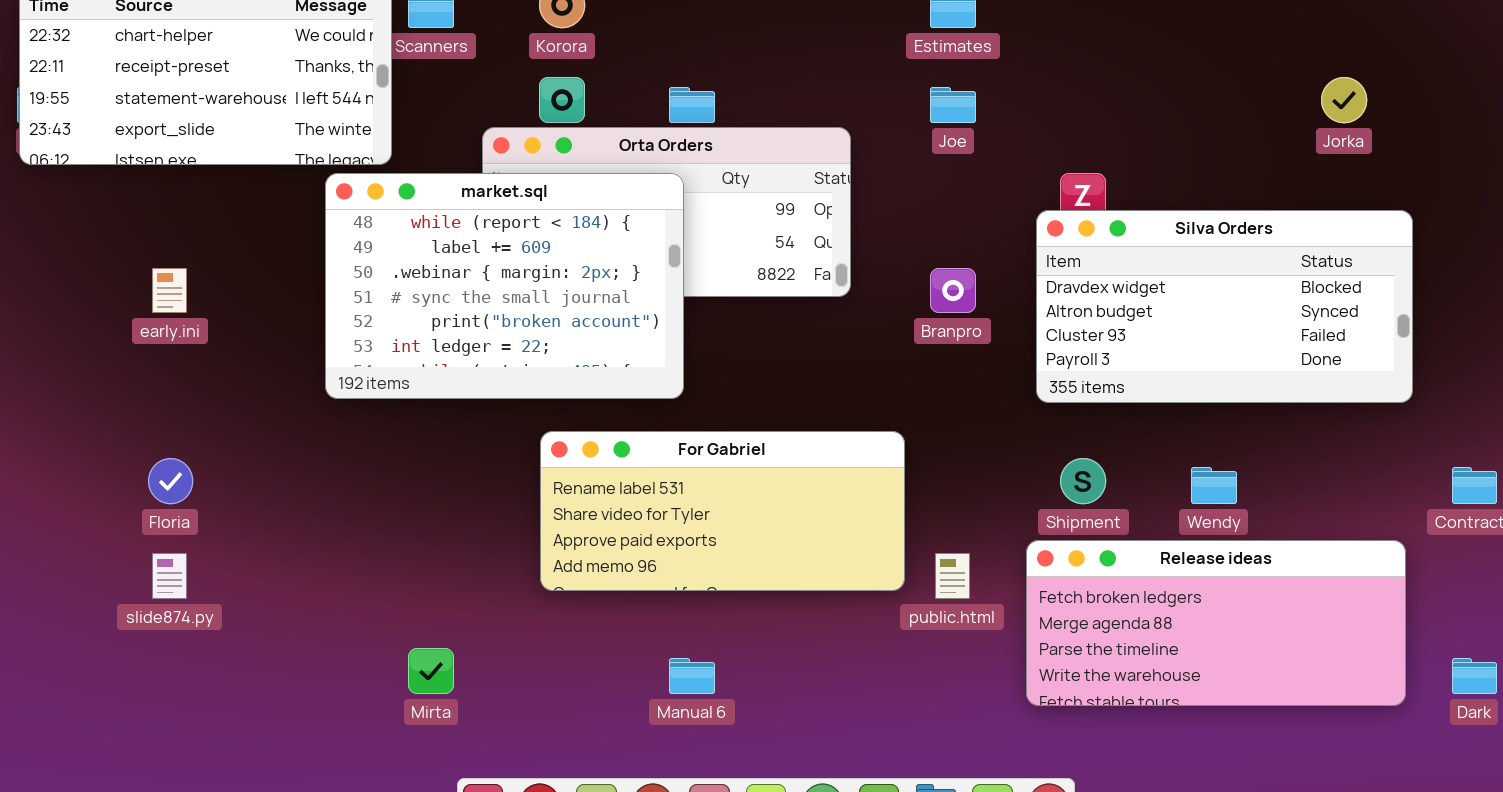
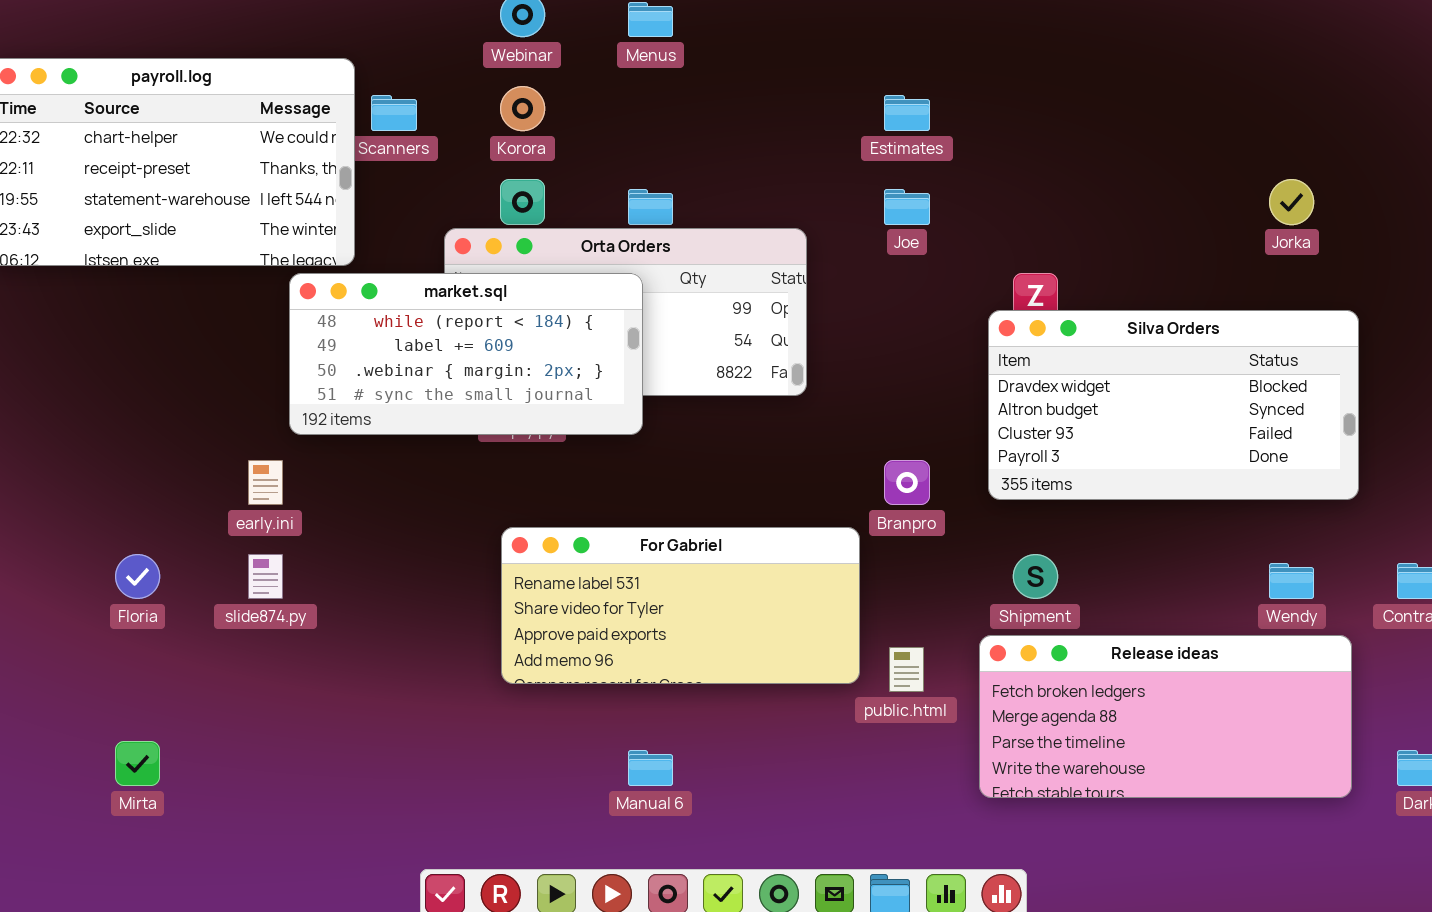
market.sql: [325,173,684,399] -> [289,273,643,435], resized
early.ini: [152,268,187,313] -> [248,460,283,505], moved
Branpro: [930,268,976,313] -> [884,460,930,505], moved
Wendy: [1191,467,1237,504] -> [1269,563,1314,599], moved
slide874.py: [152,553,187,599] -> [248,554,283,599], moved
Mirta: [408,648,454,694] -> [115,741,160,786], moved

